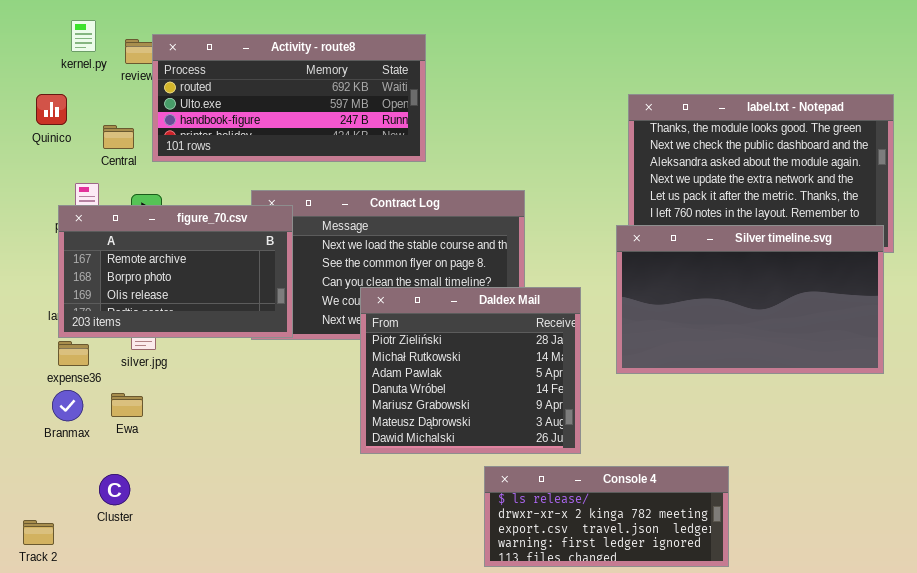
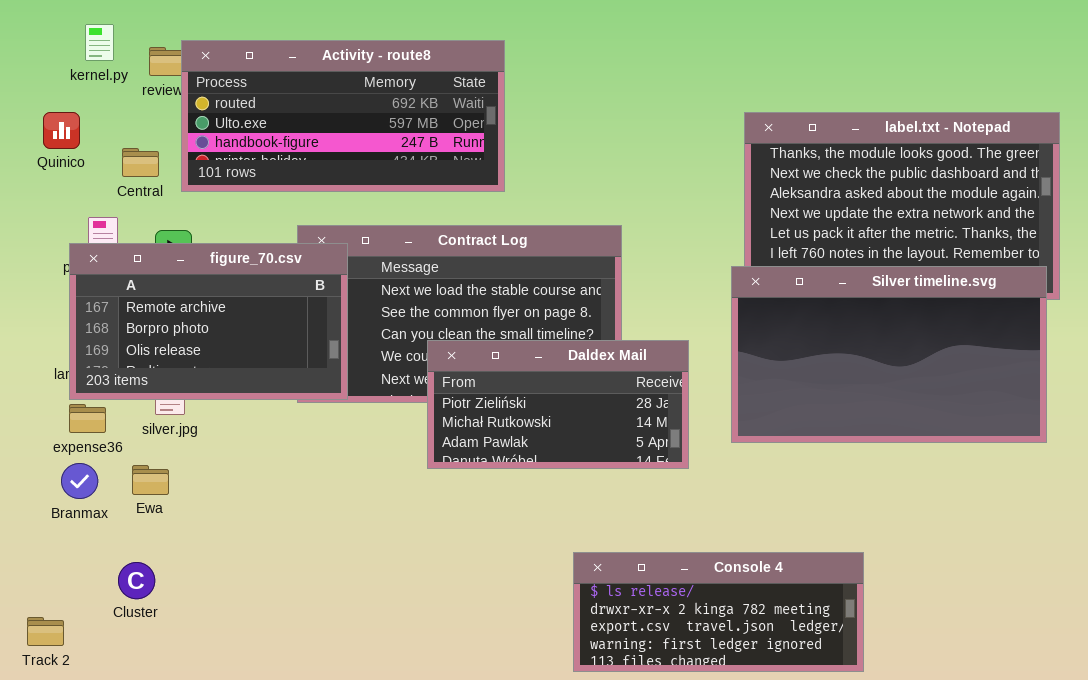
Daldex Mail: [360,287,581,454] -> [427,340,689,469], resized

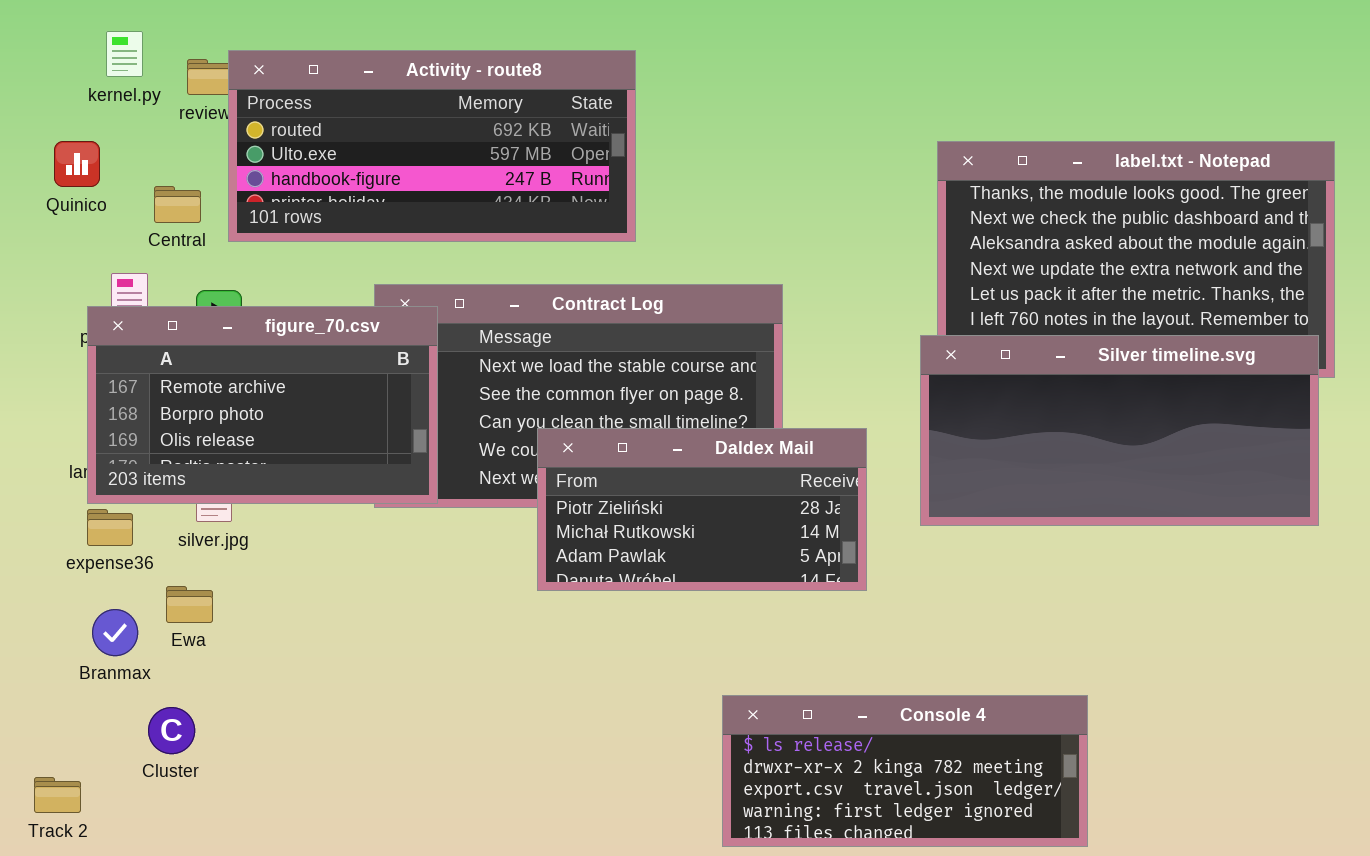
Silver timeline.svg: [731,266,1047,443] -> [920,335,1319,526], resized
Branmax: [61,463,98,499] -> [92,609,138,656], moved

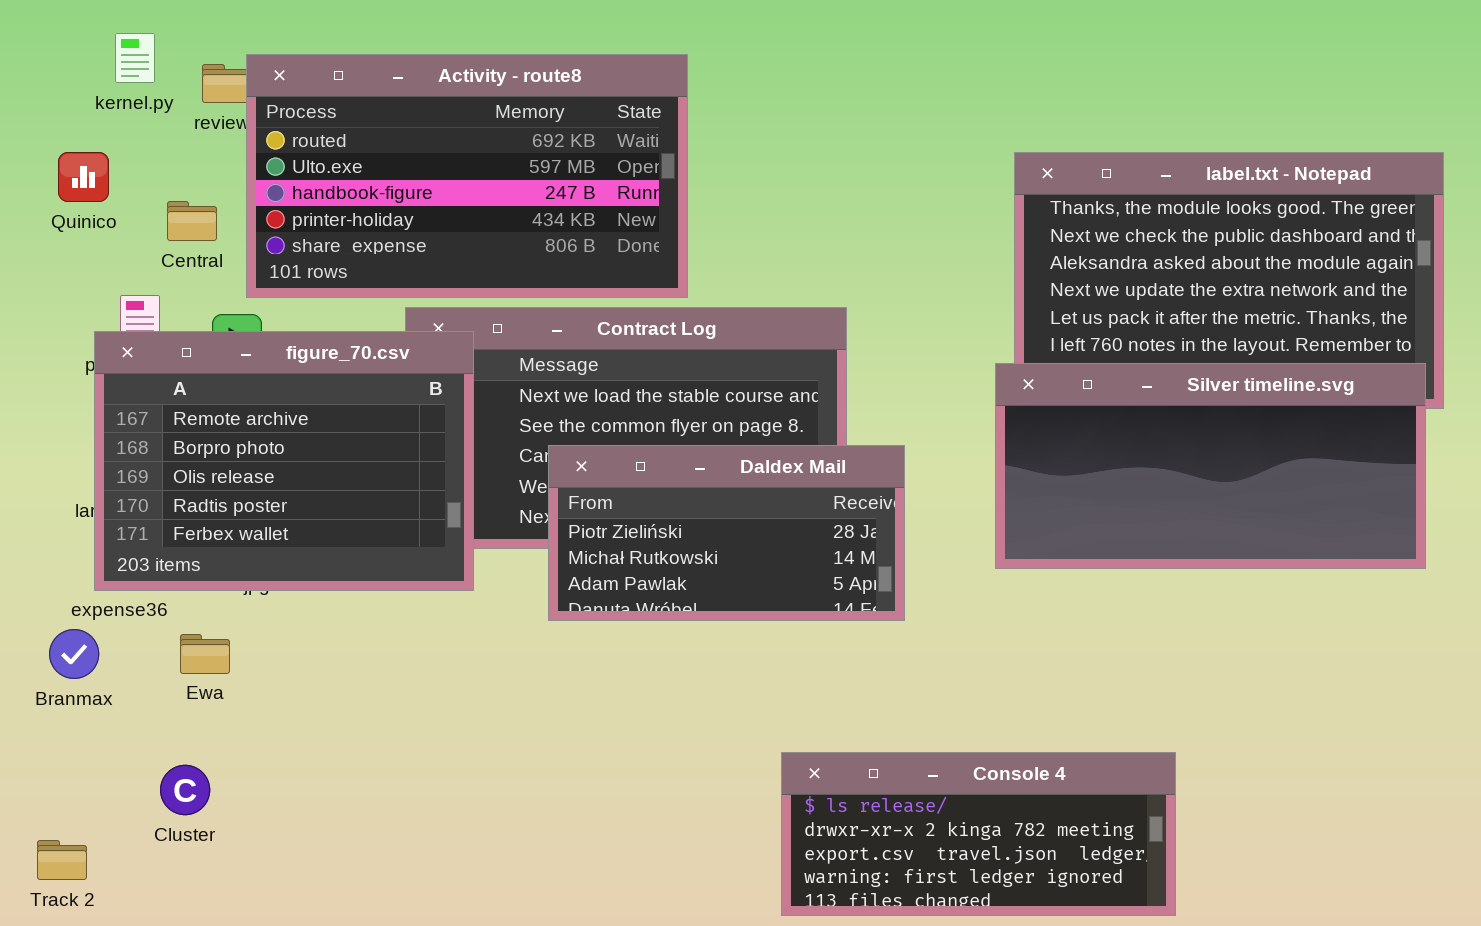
Activity - route8: [228,50,636,242] -> [246,54,688,298], resized
figure_70.csv: [87,306,438,504] -> [94,331,474,591], resized
Daldex Mail: [537,428,867,591] -> [548,445,905,621], moved
Branmax: [92,609,138,656] -> [49,629,99,679], moved

